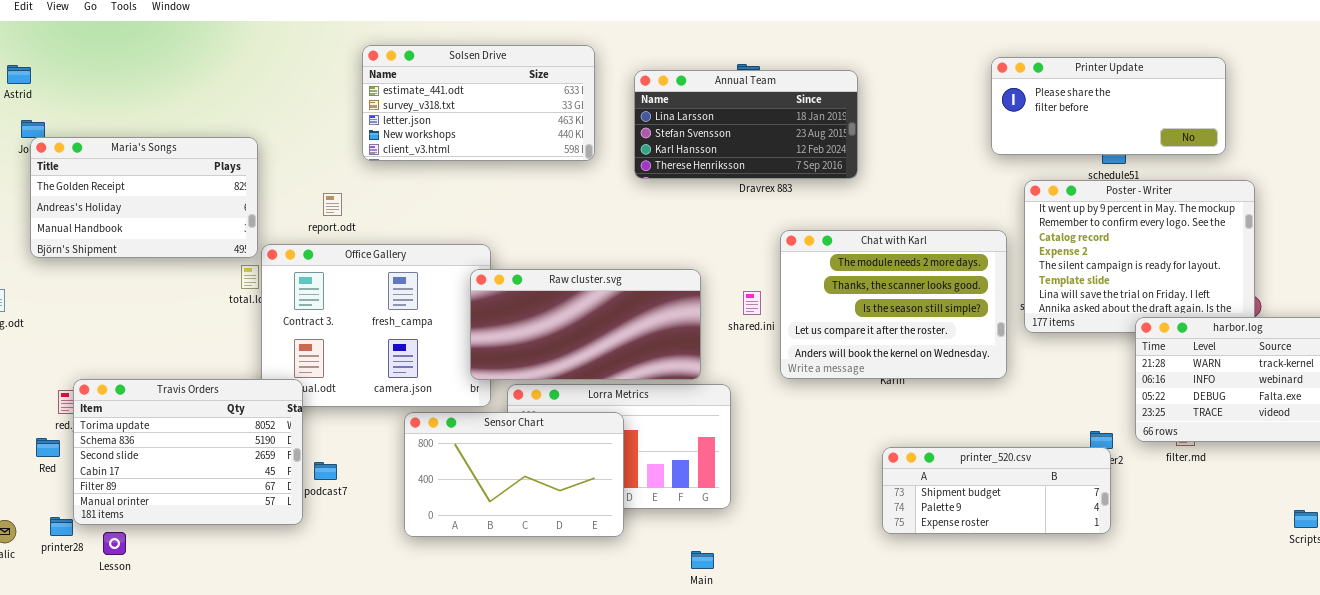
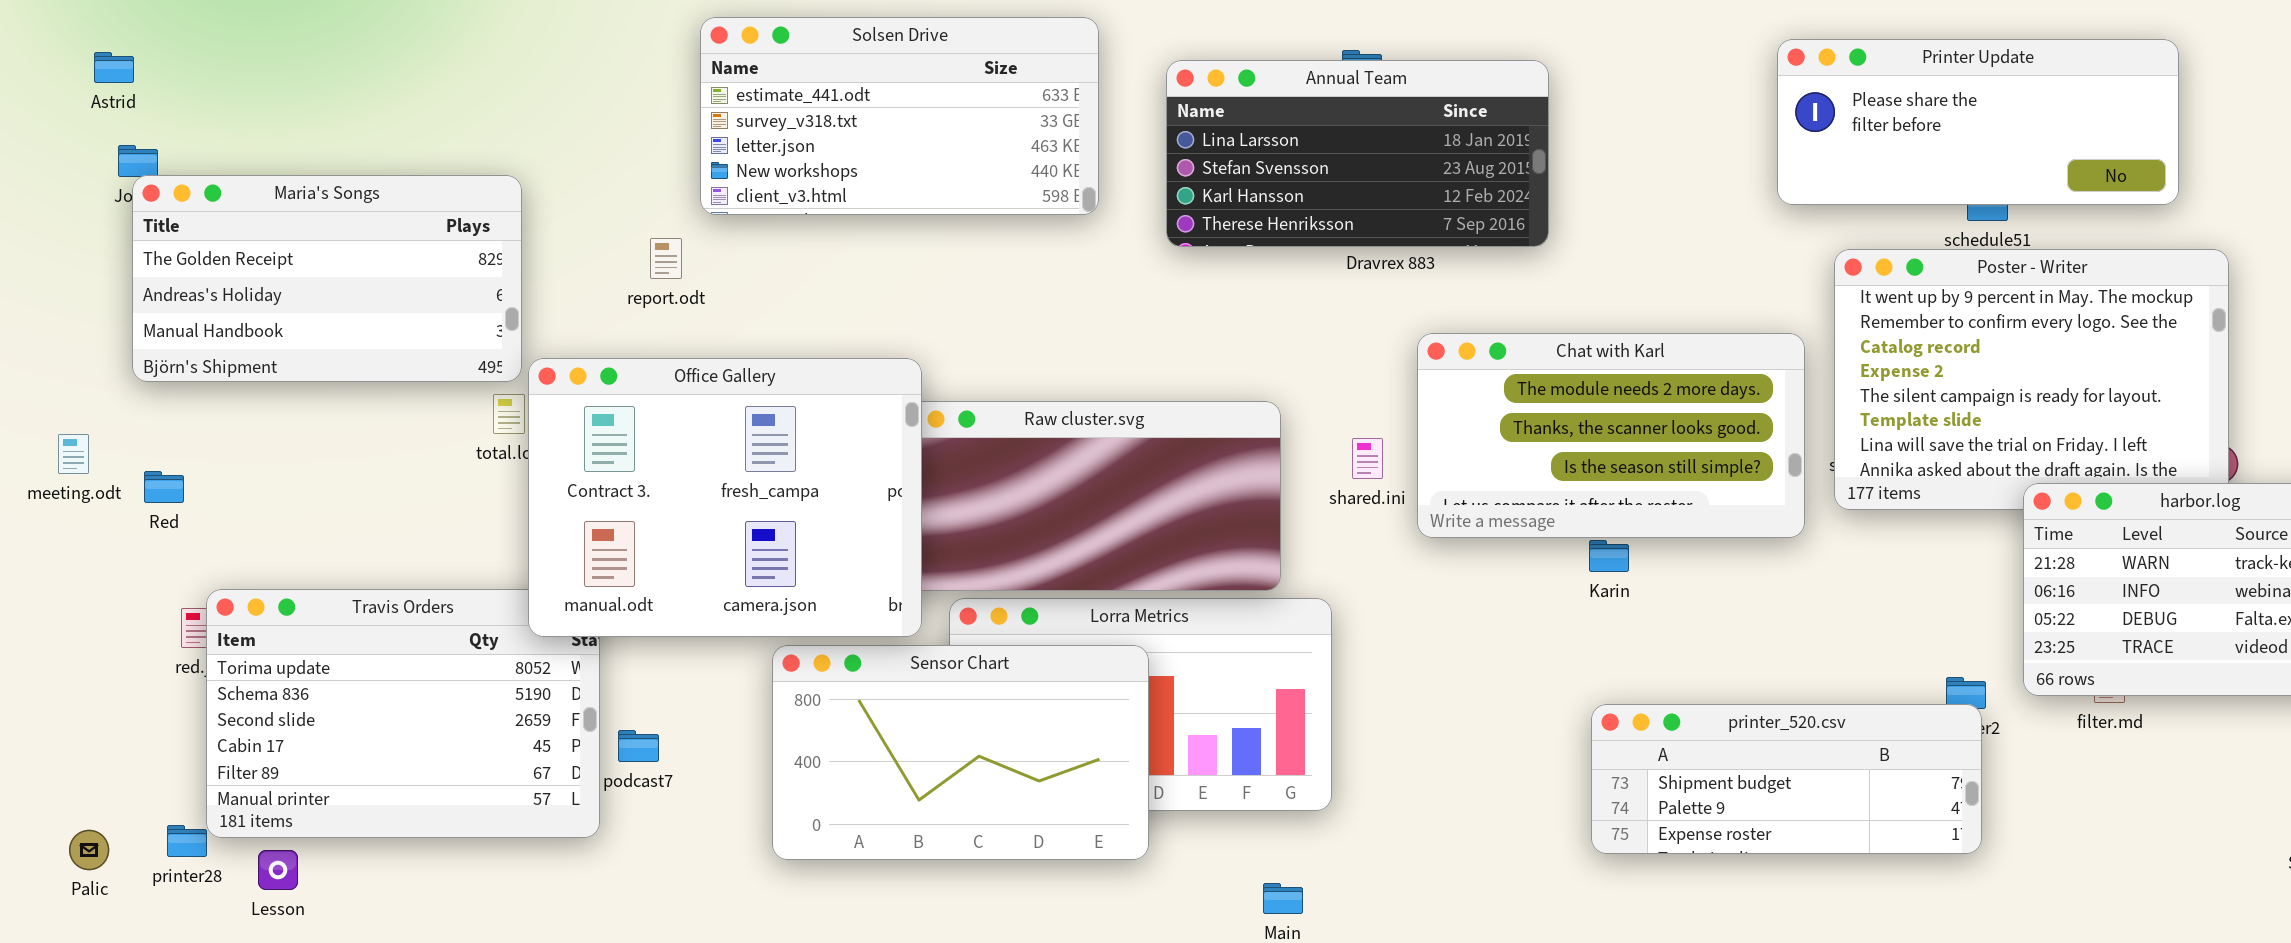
report.odt: [323,193,342,216] -> [650,238,682,279], moved
Chat with Karl: [780,230,1007,379] -> [1417,333,1805,538], resized
Office Gallery: [261,244,491,407] -> [528,358,922,637], raised
Red: [36,438,60,457] -> [144,471,184,503], moved

